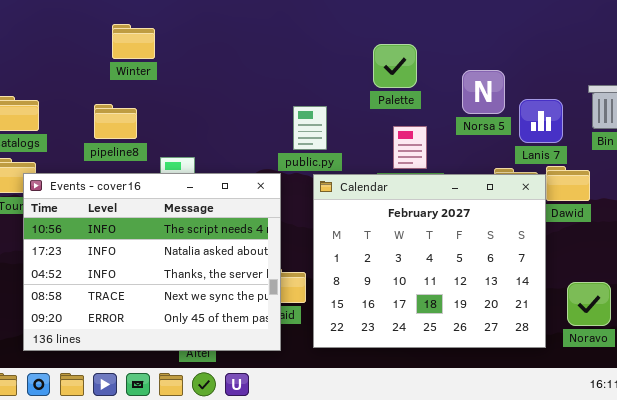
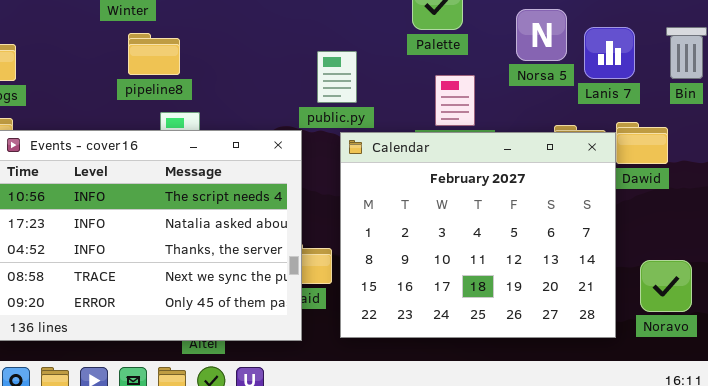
Lanis 7: [519,99,563,143] -> [584,27,635,79], moved
pipeline8: [94,104,137,139] -> [128,33,180,75], moved

